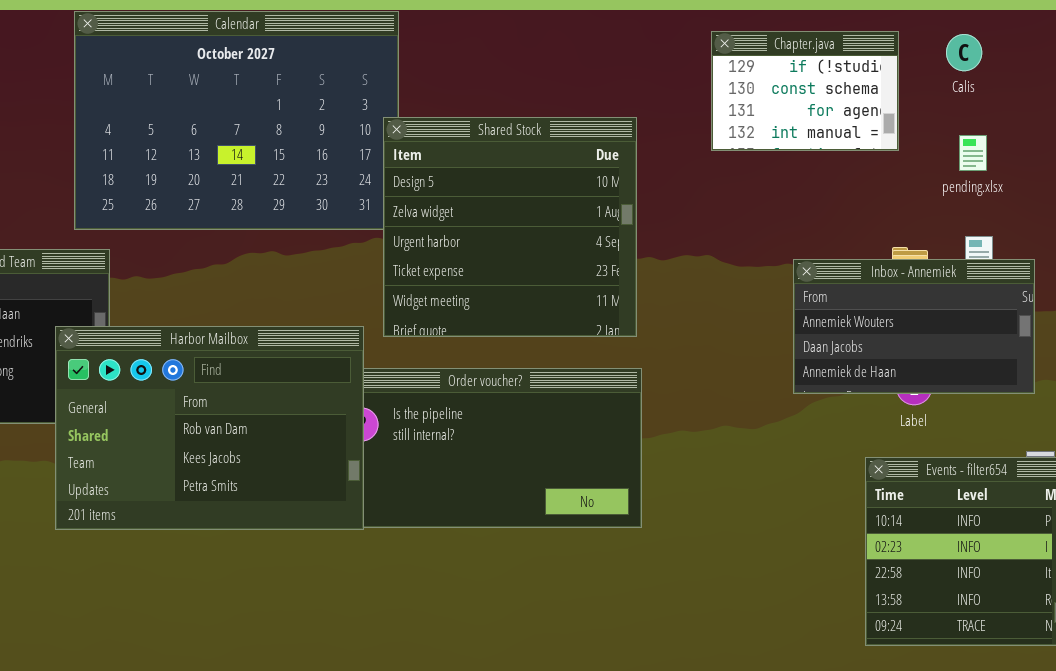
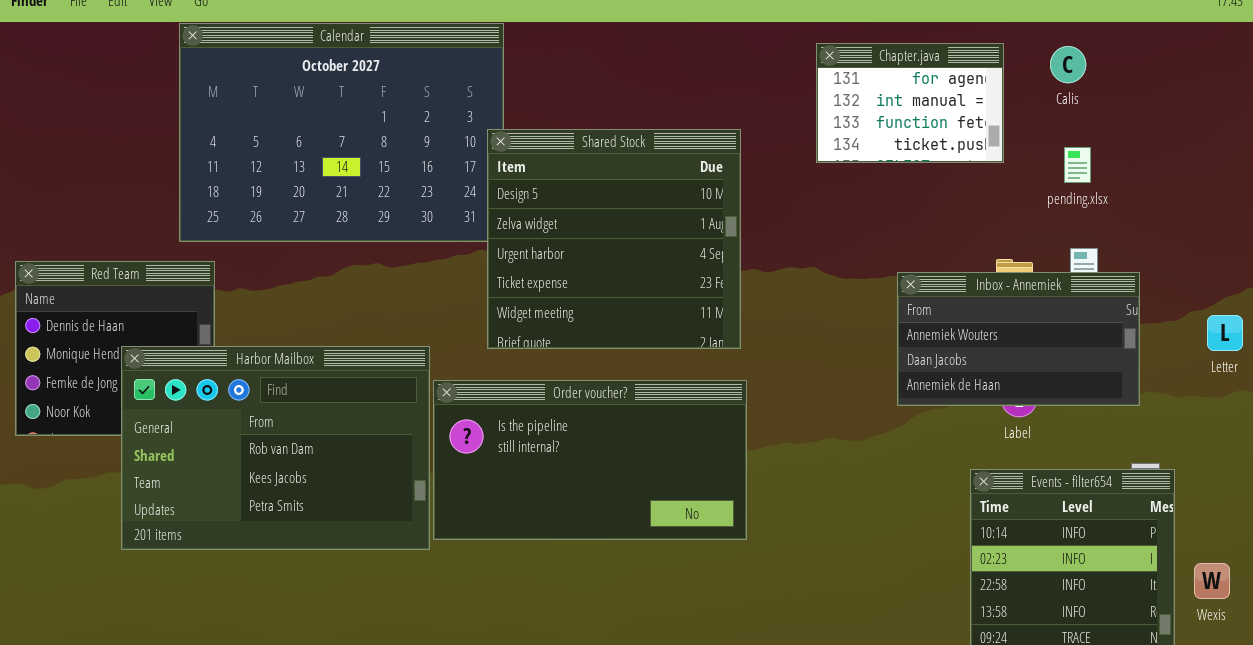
Chapter.java: [711,31,899,151] -> [816,43,1004,163], scrolled down 2 rows
Harbor Mailbox: [55,326,364,530] -> [121,346,430,550], moved

